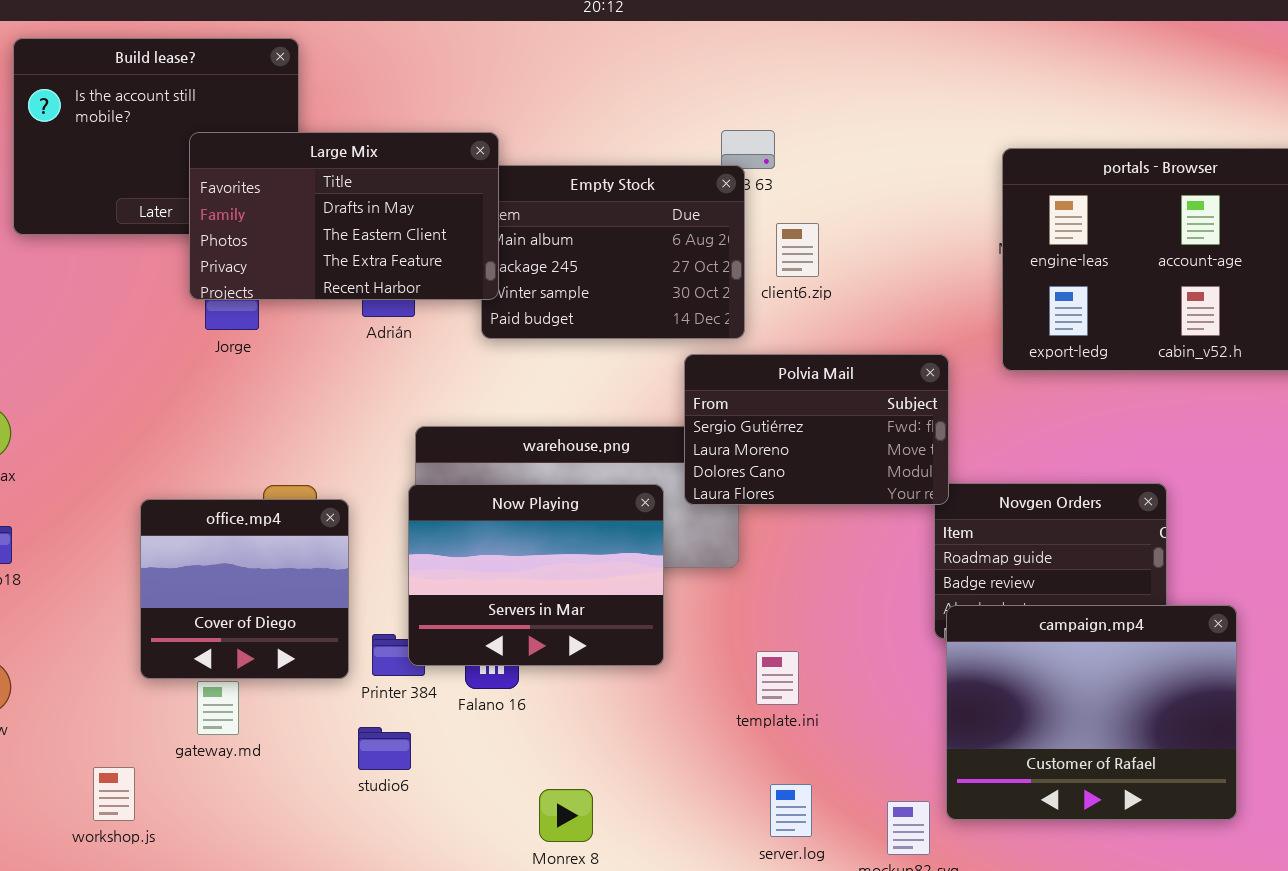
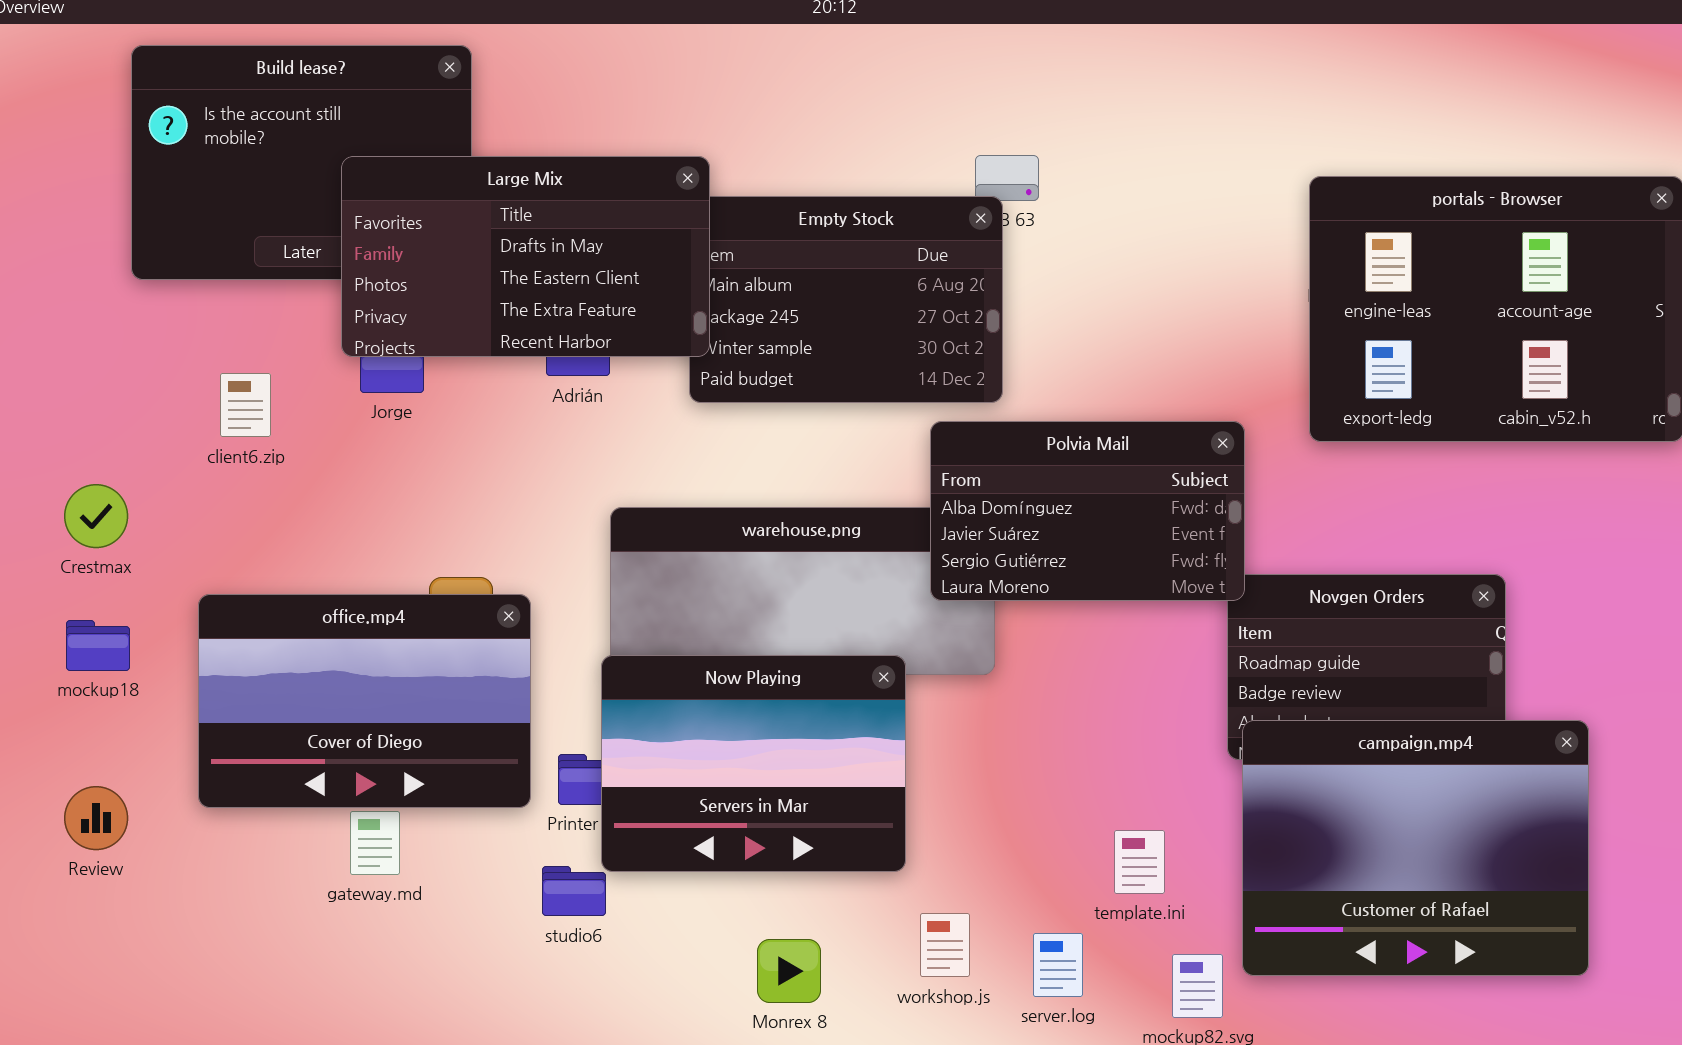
client6.zip: [776,223,819,277] -> [220,373,271,437], moved
Polvia Mail: [684,354,949,505] -> [930,421,1245,601], scrolled up 2 rows
Now Playing: [408,484,664,666] -> [601,655,906,872], moved
office.mp4: [140,499,349,679] -> [198,594,531,808], resized
template.ini: [756,651,799,705] -> [1114,830,1165,894], moved
workshop.js: [93,767,135,821] -> [920,913,970,977], moved

